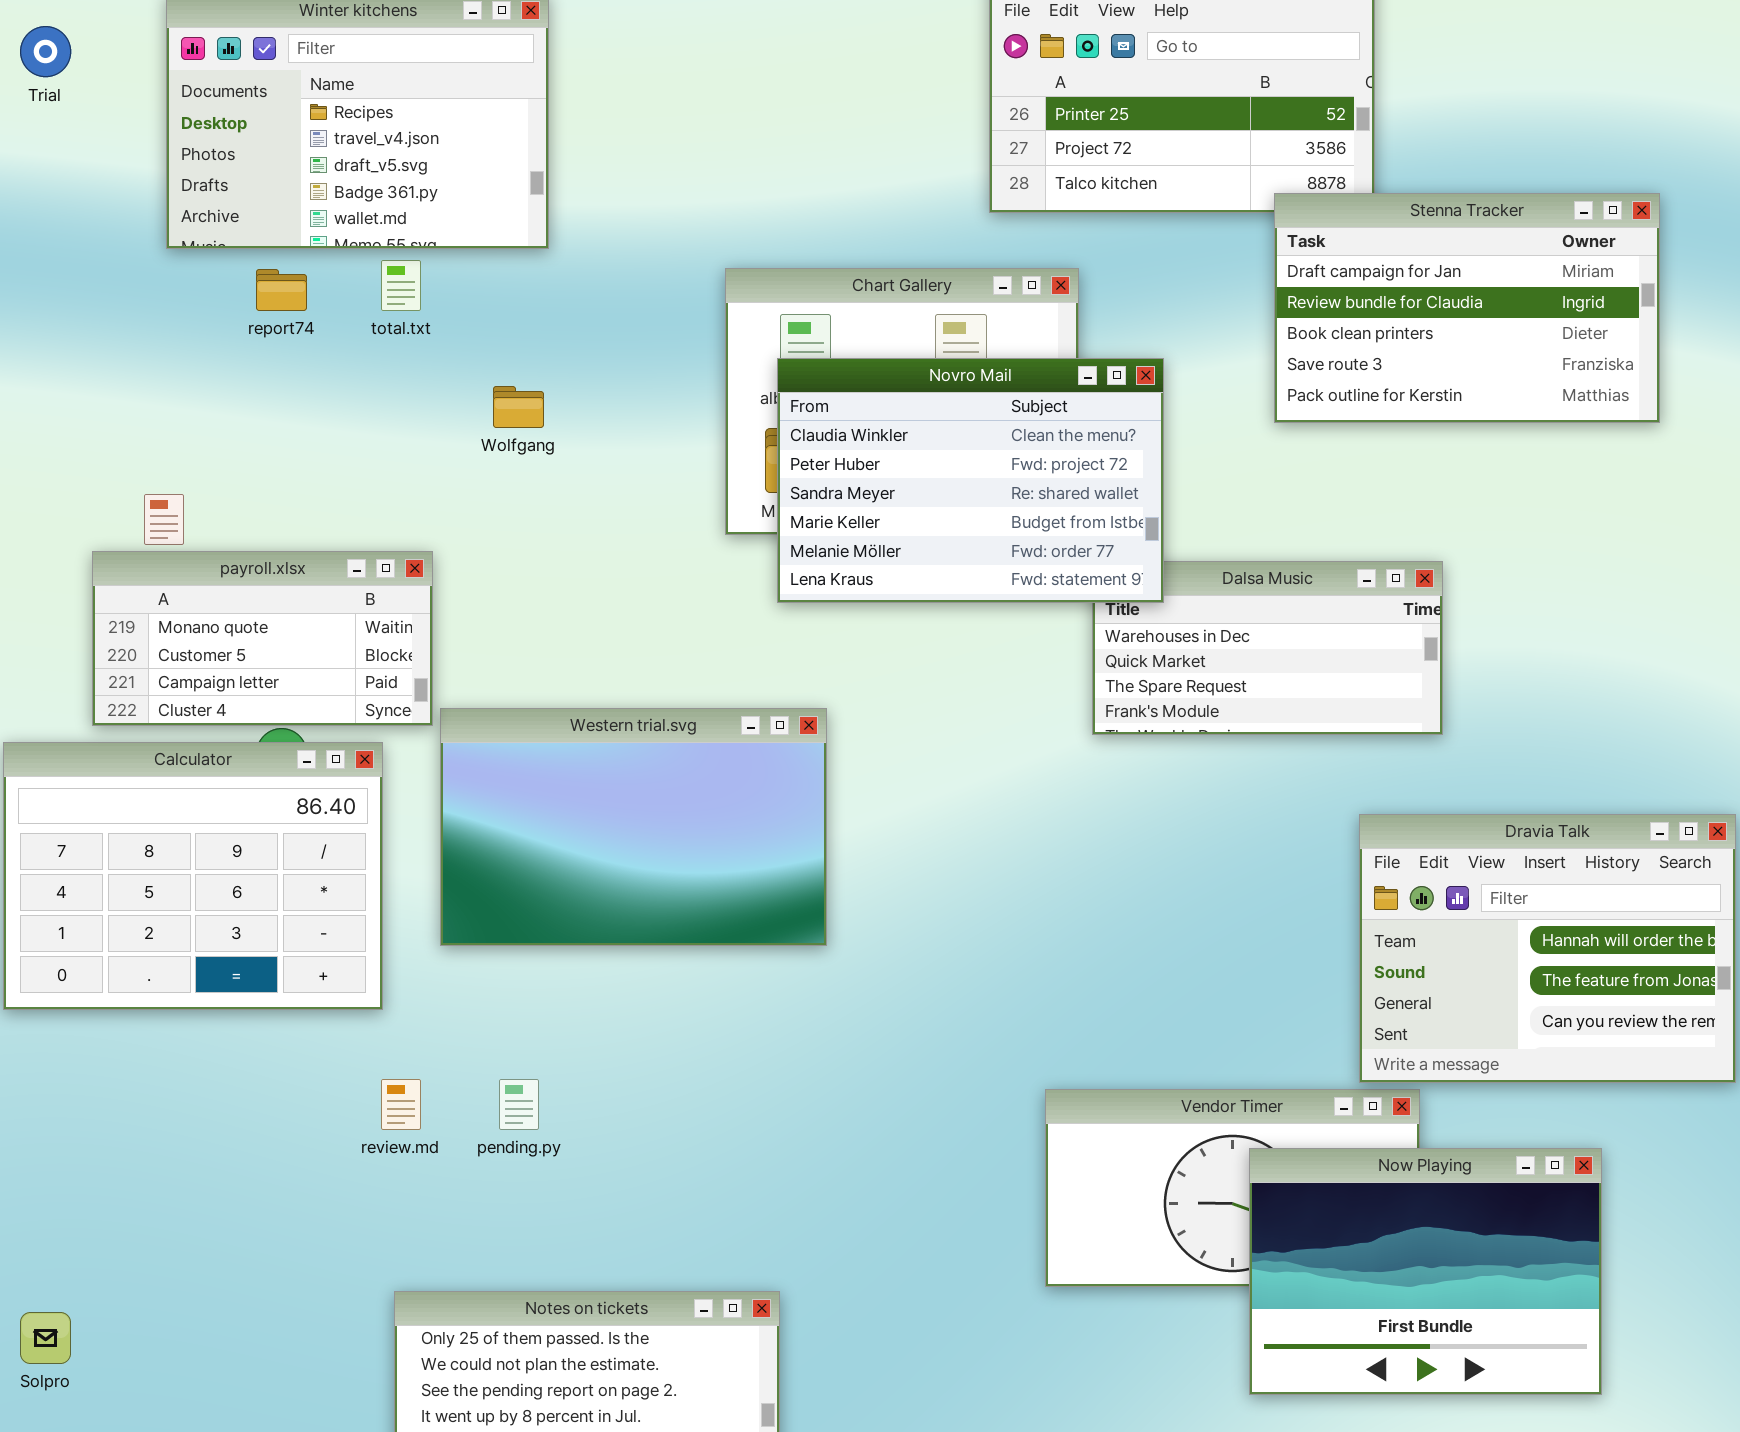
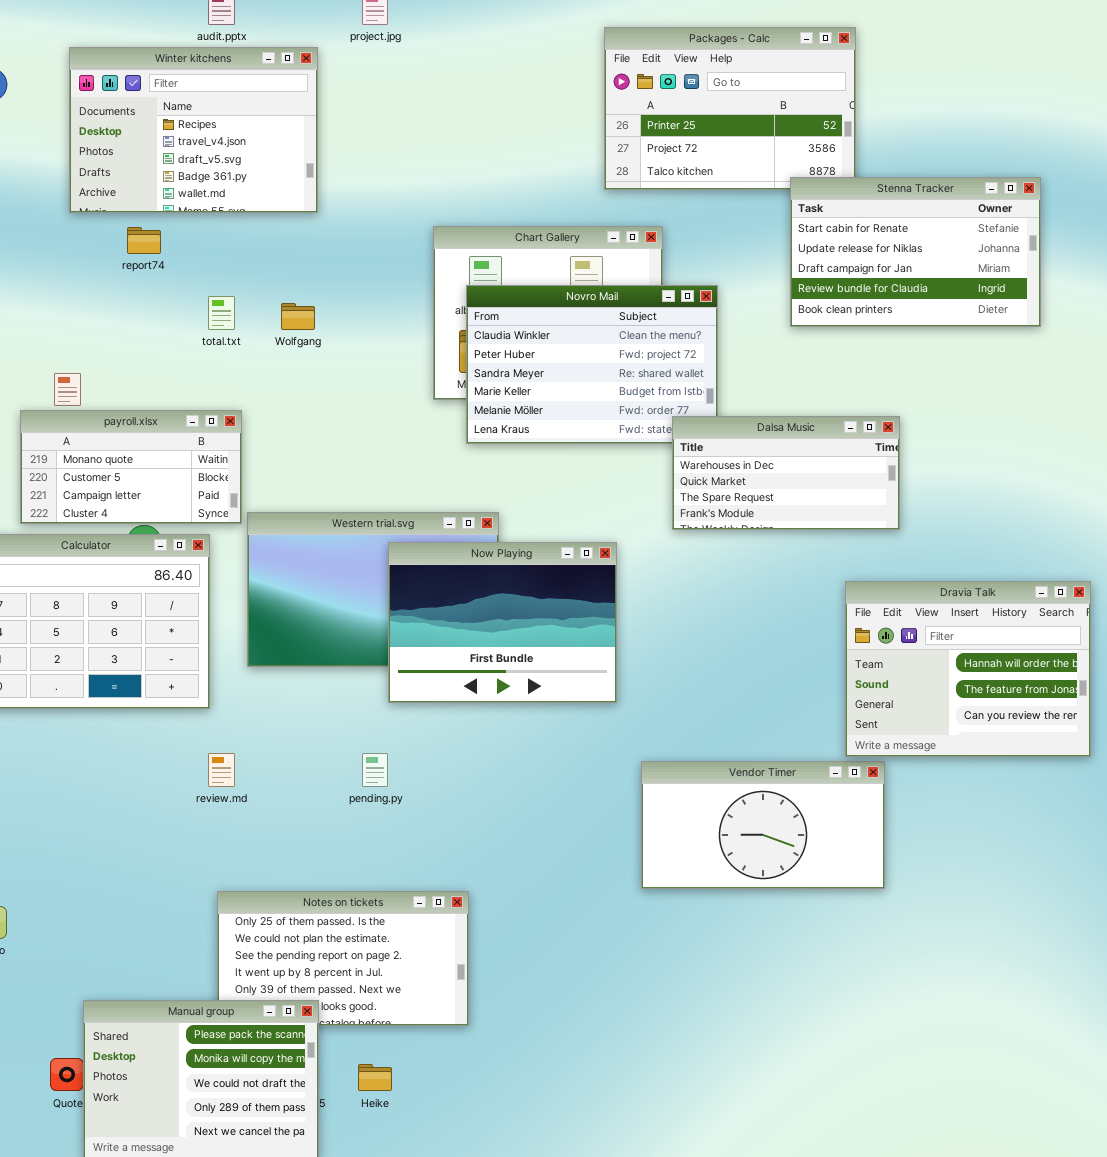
Stenna Tracker: [1274,193,1660,423] -> [790,177,1041,327], scrolled up 2 rows
total.txt: [381,260,421,311] -> [208,296,235,330], moved
Dalsa Music: [1092,561,1443,735] -> [672,416,900,530], raised
pending.py: [499,1079,539,1130] -> [362,753,388,787], moved
Now Playing: [1249,1148,1602,1395] -> [388,542,617,703], moved

